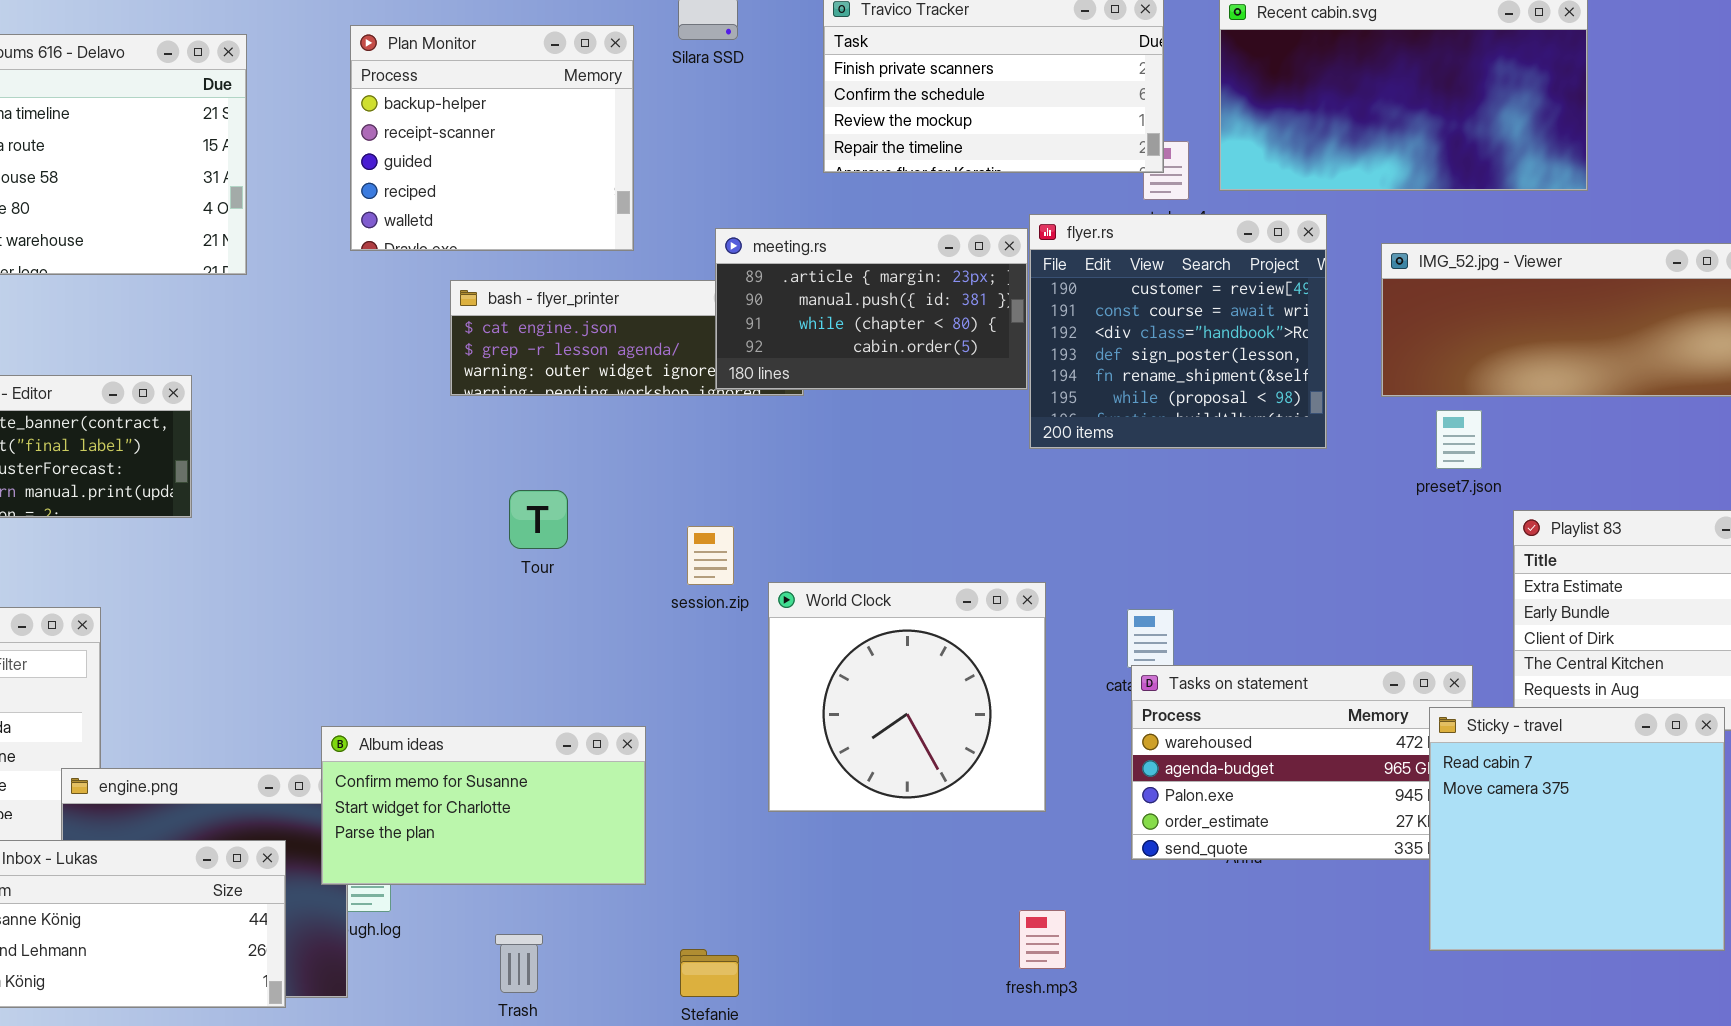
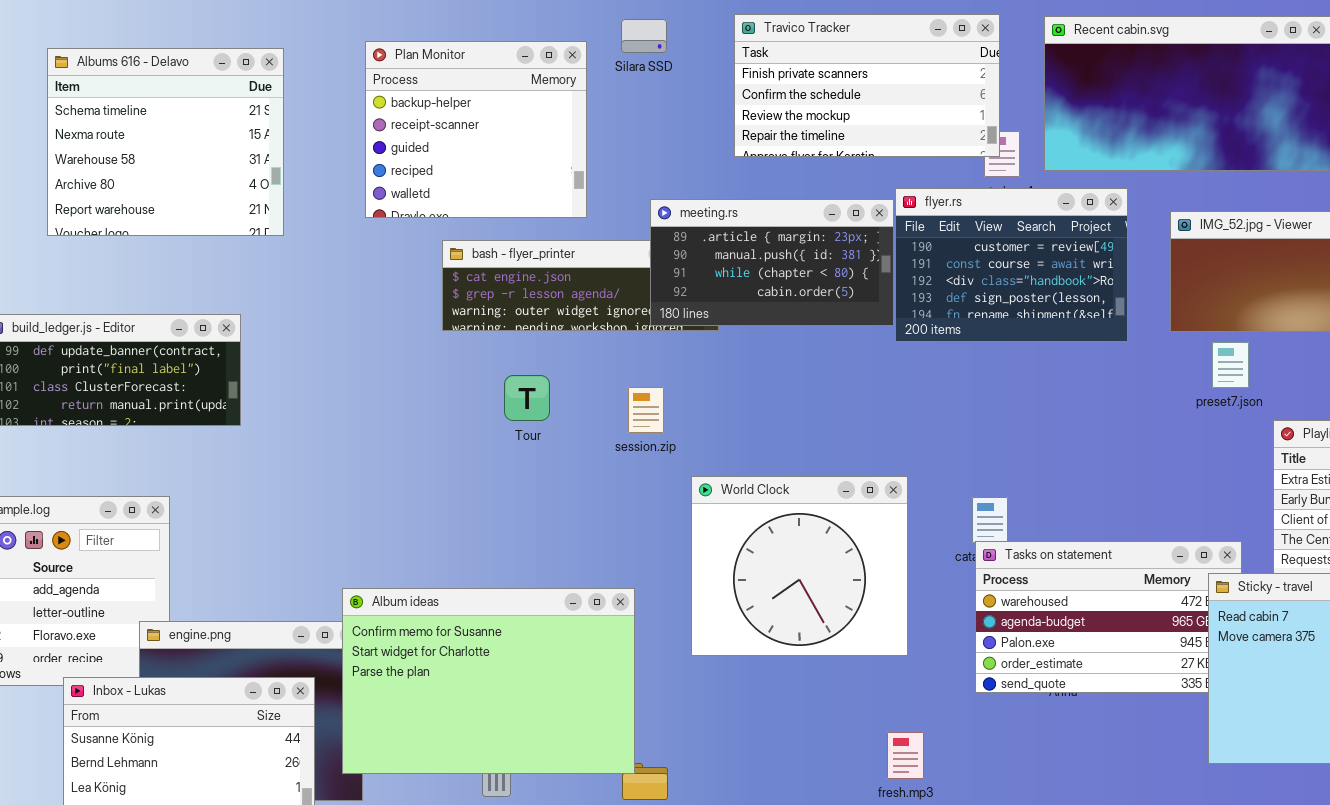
flyer.rs: [1029,214,1327,449] -> [895,188,1128,342], resized
Tour: [509,490,568,549] -> [504,375,550,421], moved
session.zip: [687,526,734,585] -> [628,387,664,433], moved
Album ideas: [321,726,646,885] -> [342,588,635,774], resized

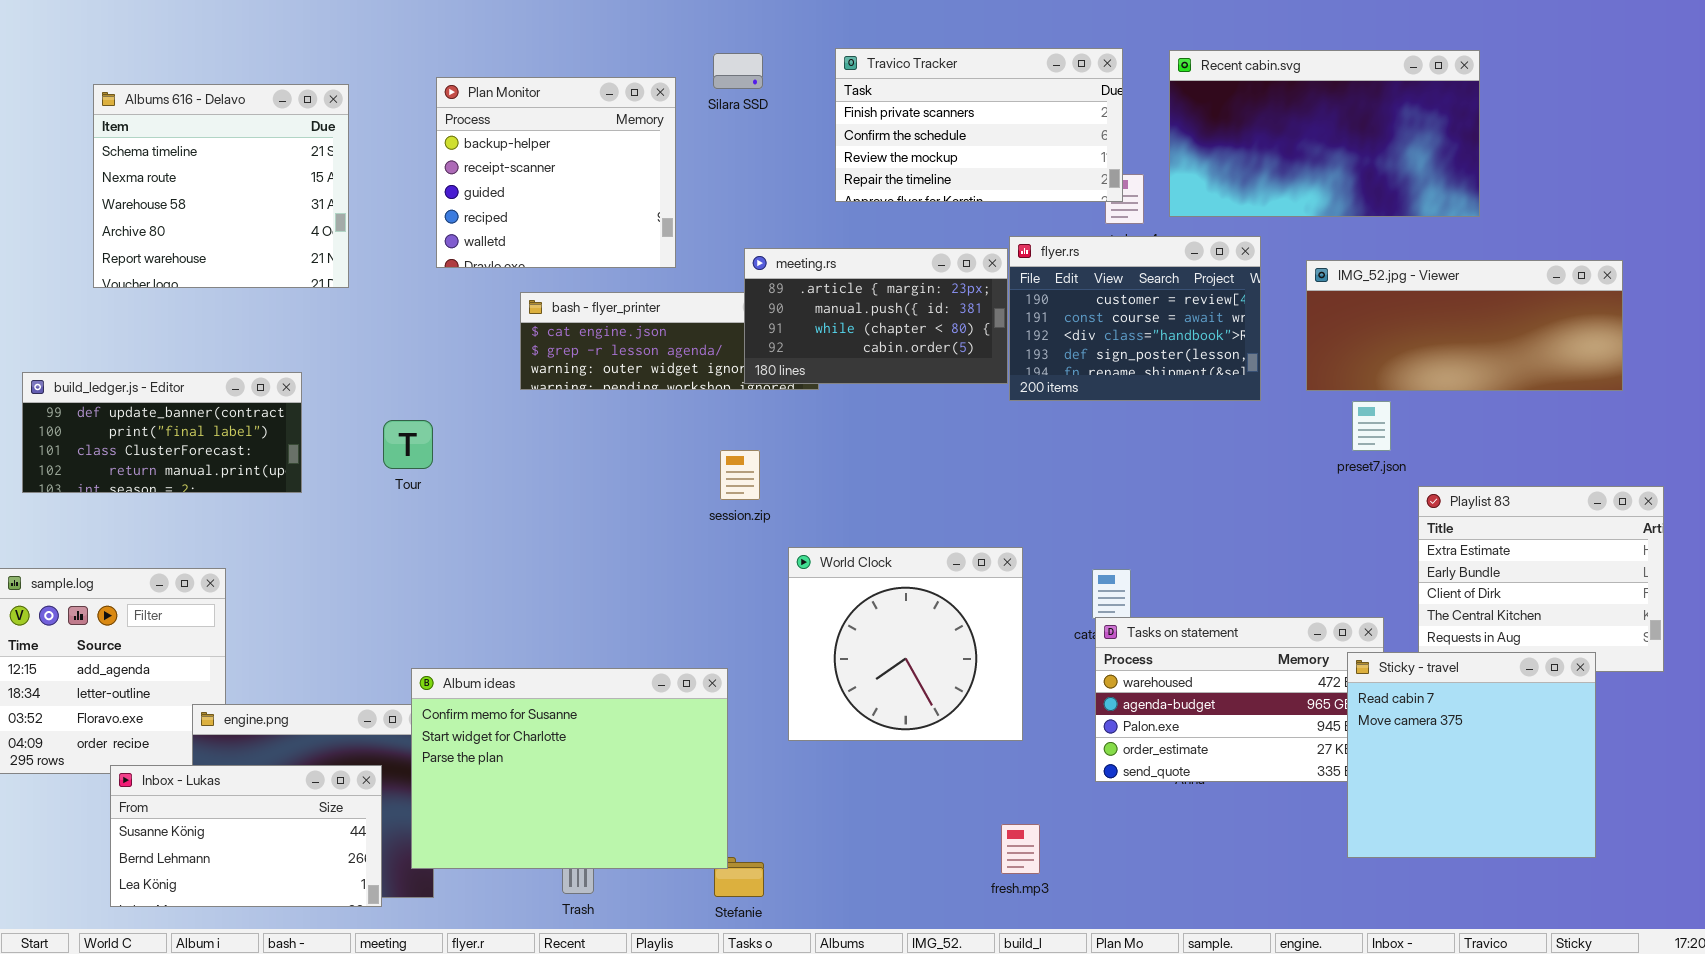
Tour: [504,375,550,421] -> [383,420,433,469], moved

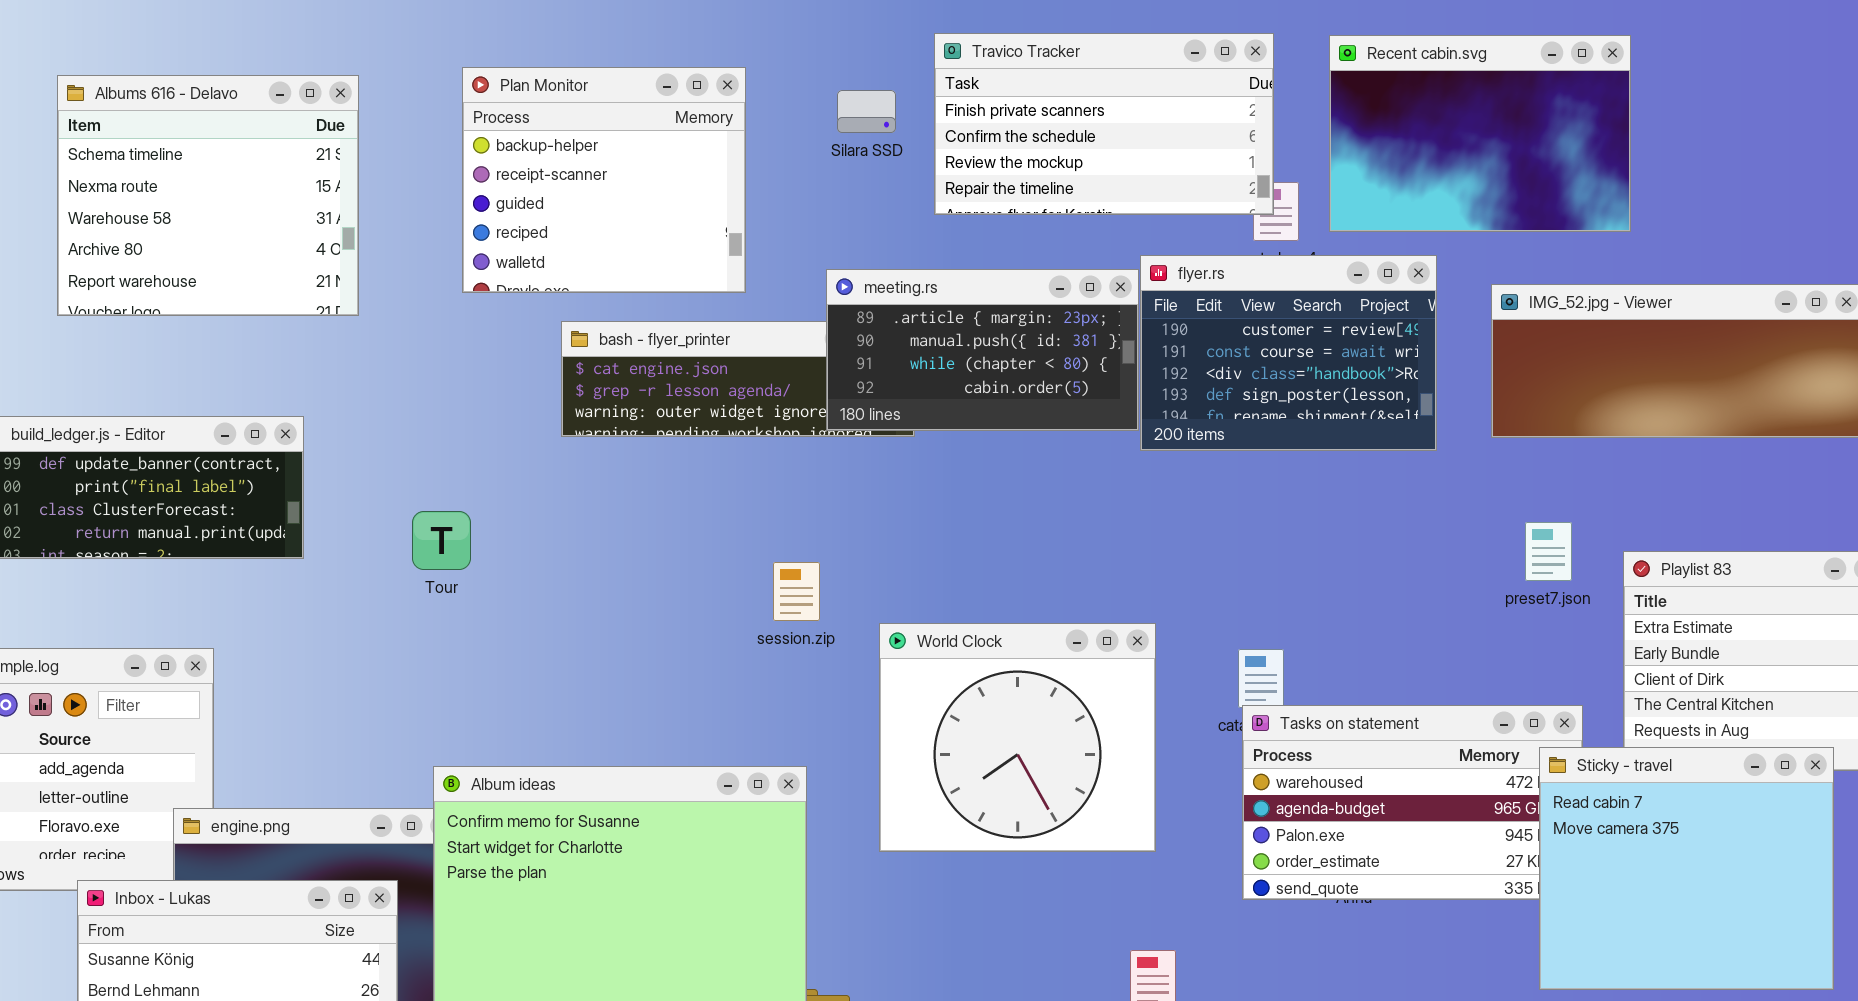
Recent cabin.svg: [1169,50,1480,217] -> [1329,35,1631,232], resized
Silara SSD: [713,53,763,89] -> [837,90,896,133], moved
preset7.json: [1352,401,1391,451] -> [1525,522,1572,581], moved
Tour: [383,420,433,469] -> [412,511,471,570], moved
session.zip: [720,450,760,500] -> [773,562,820,621], moved

